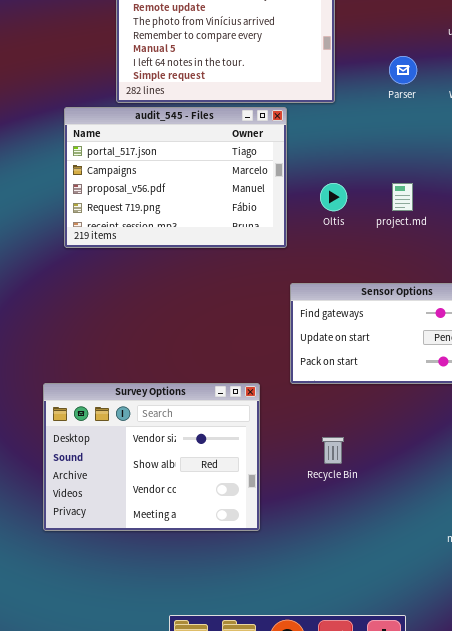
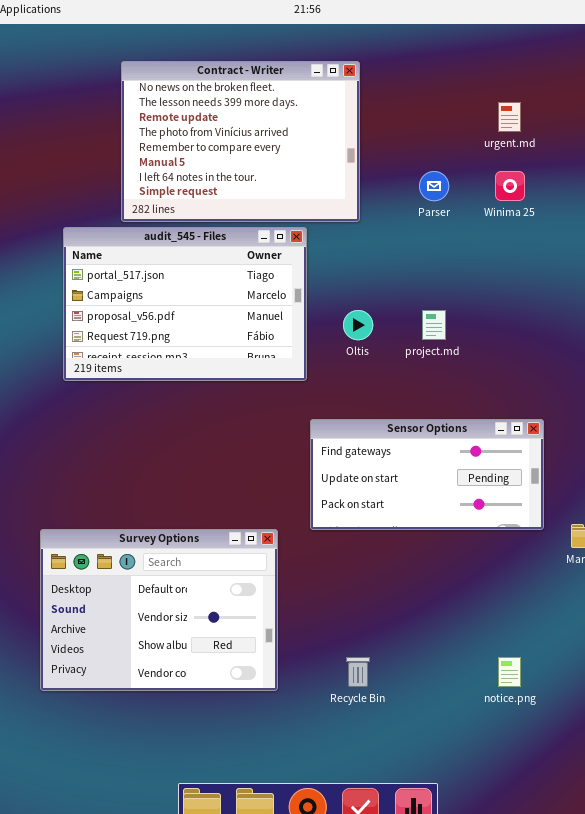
Survey Options: [43,383,260,531] -> [40,529,278,691], scrolled up 1 row
Recycle Bin: [322,437,344,464] -> [346,657,370,687], moved

